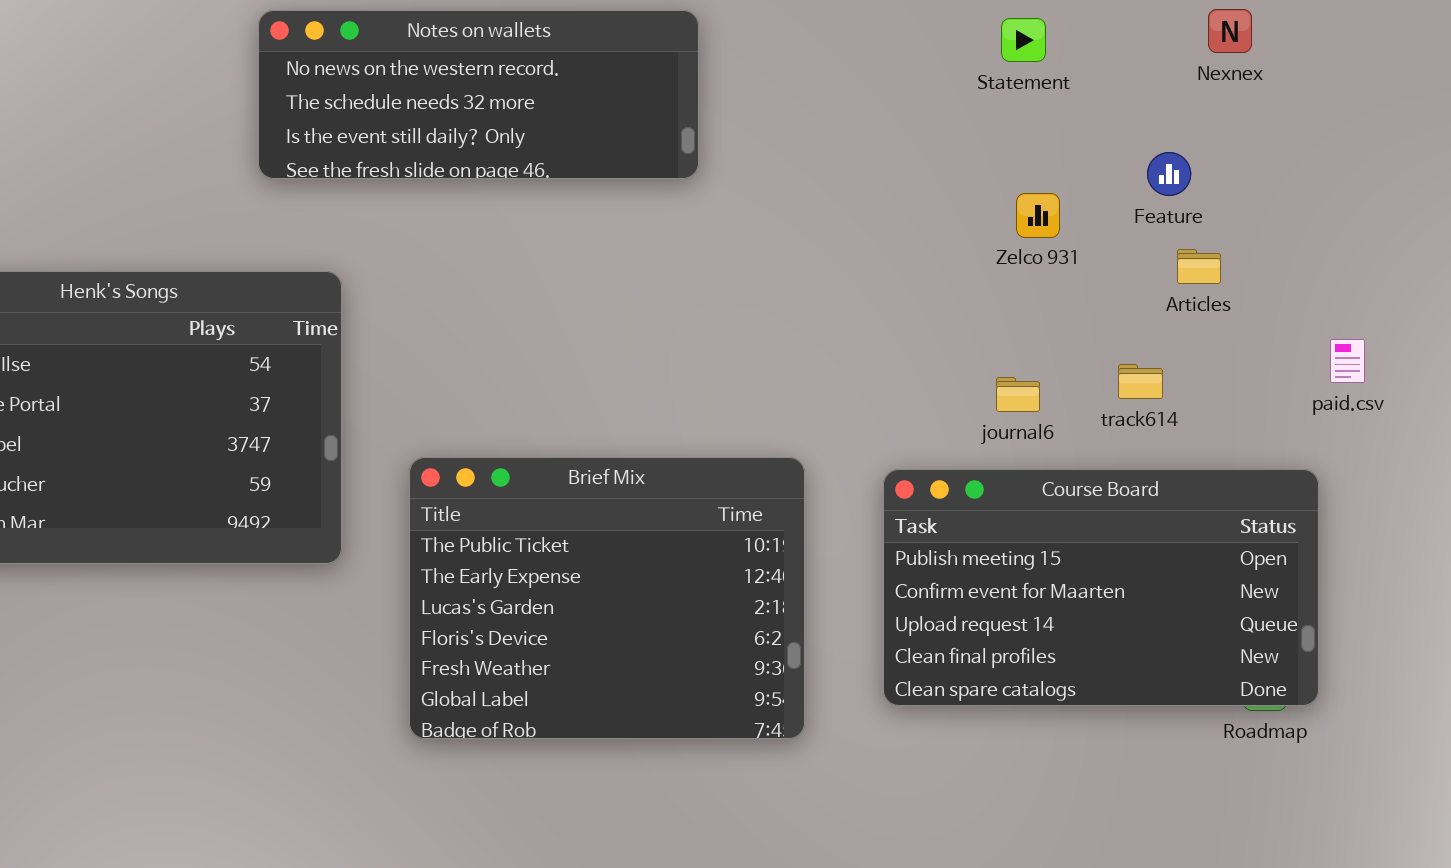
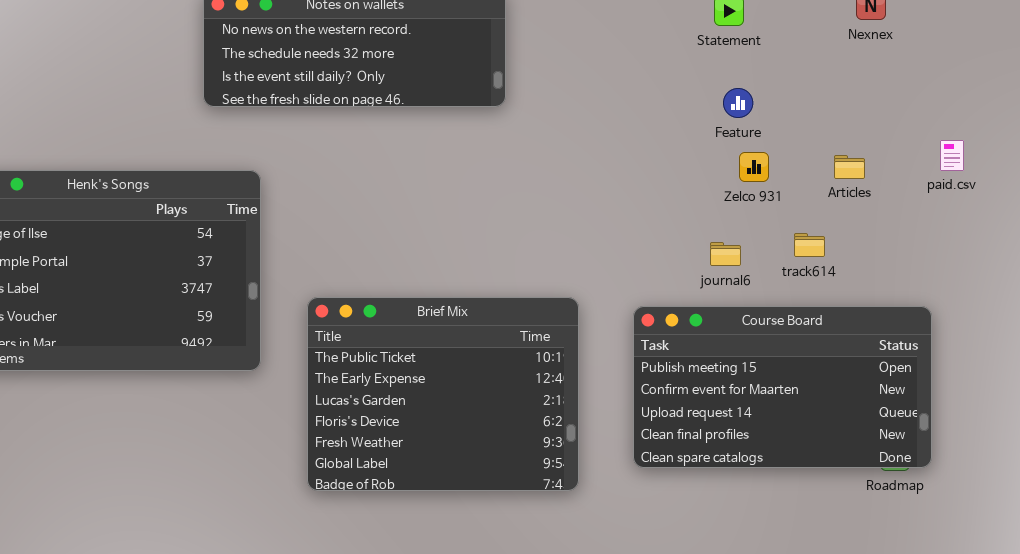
Feature: [1147,152,1191,196] -> [723,88,753,118], moved
Zelco 931: [1016,193,1060,238] -> [739,152,769,182], moved
paid.csv: [1330,339,1365,383] -> [940,140,964,171], moved

